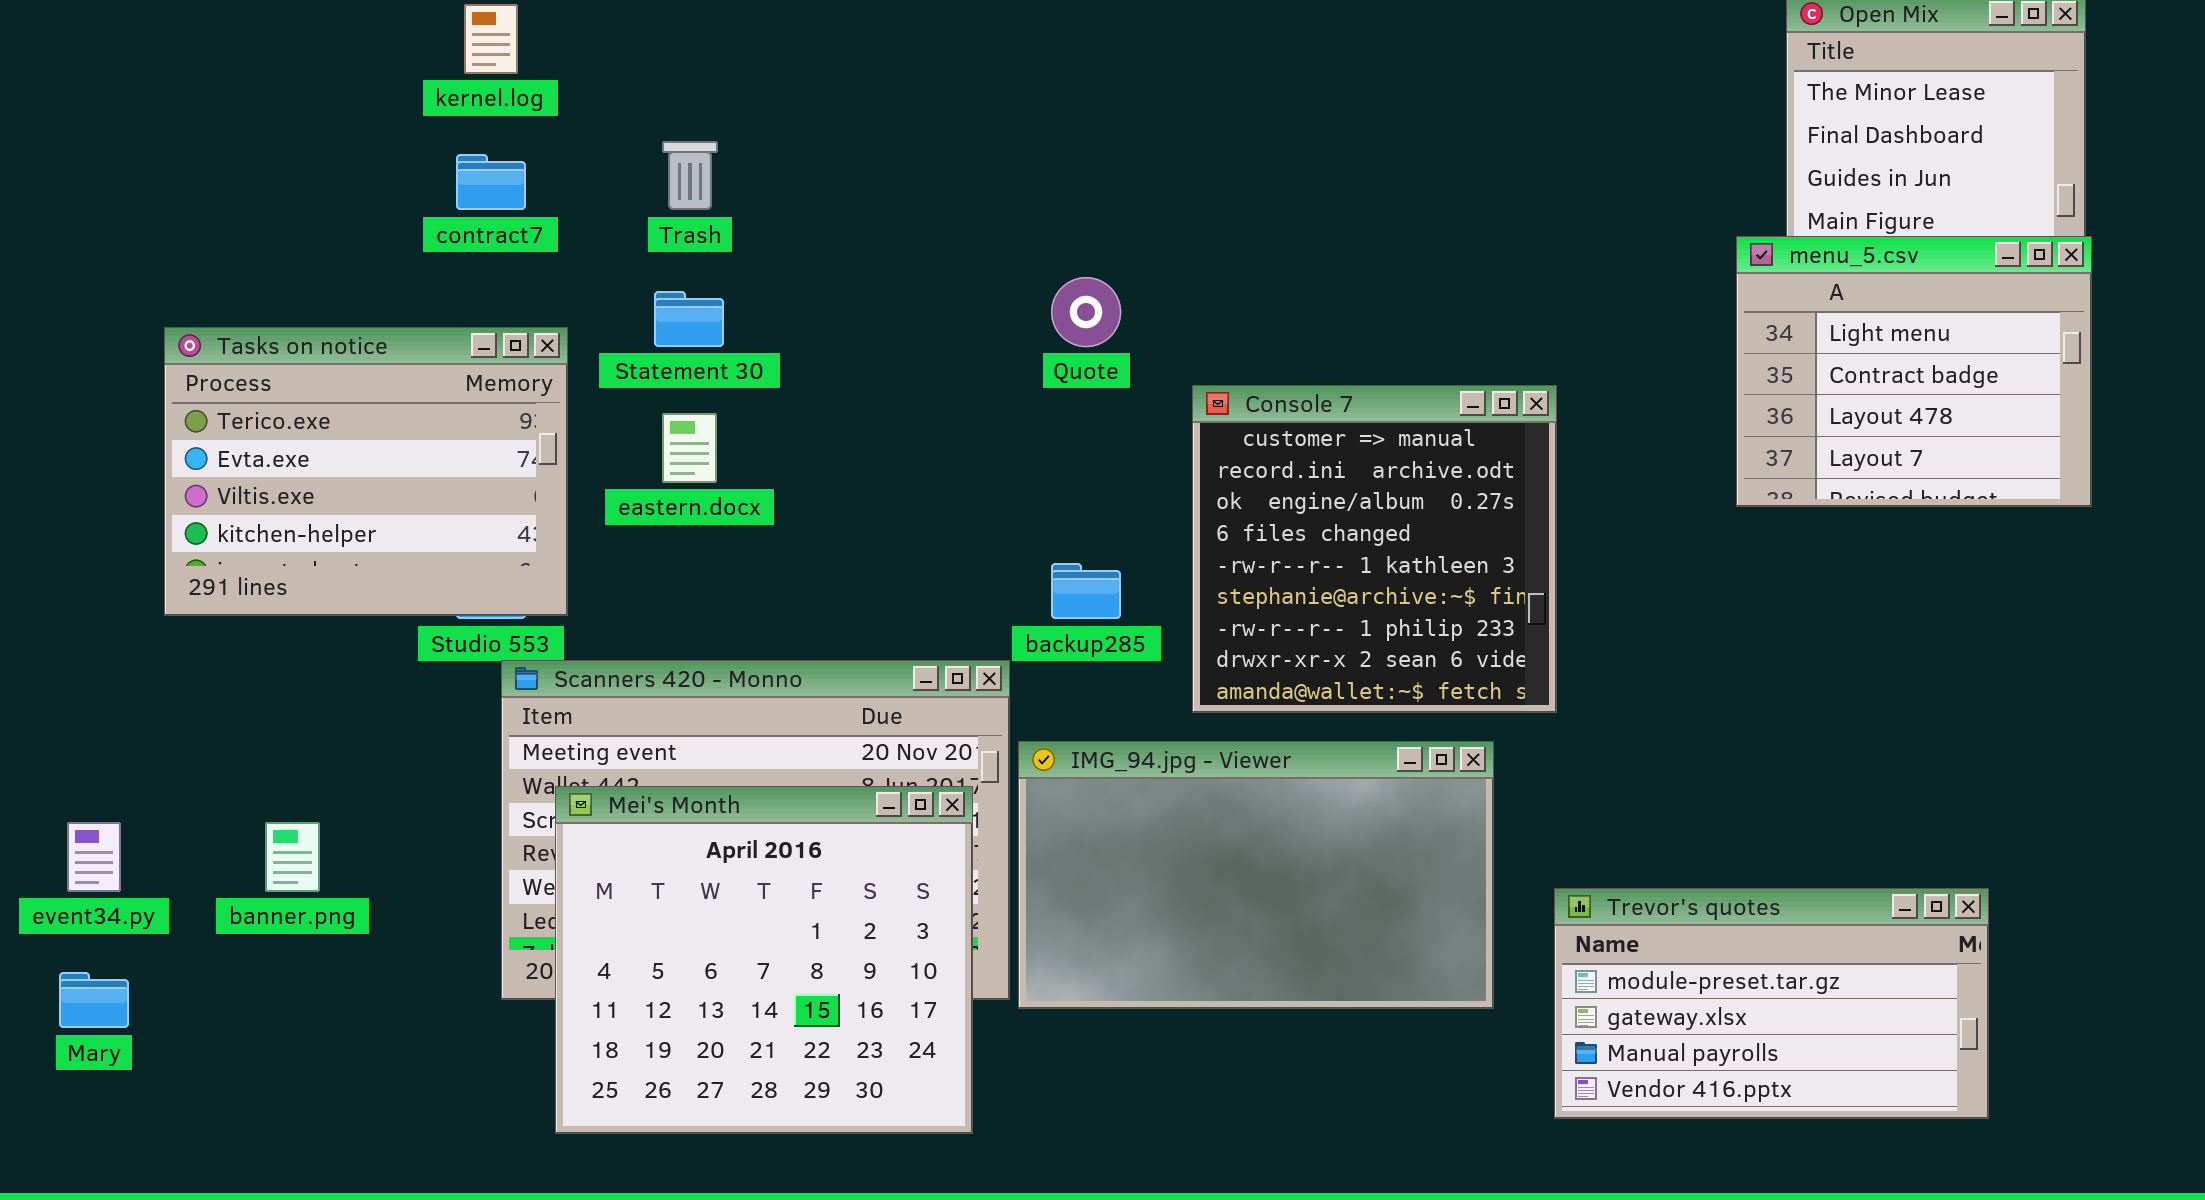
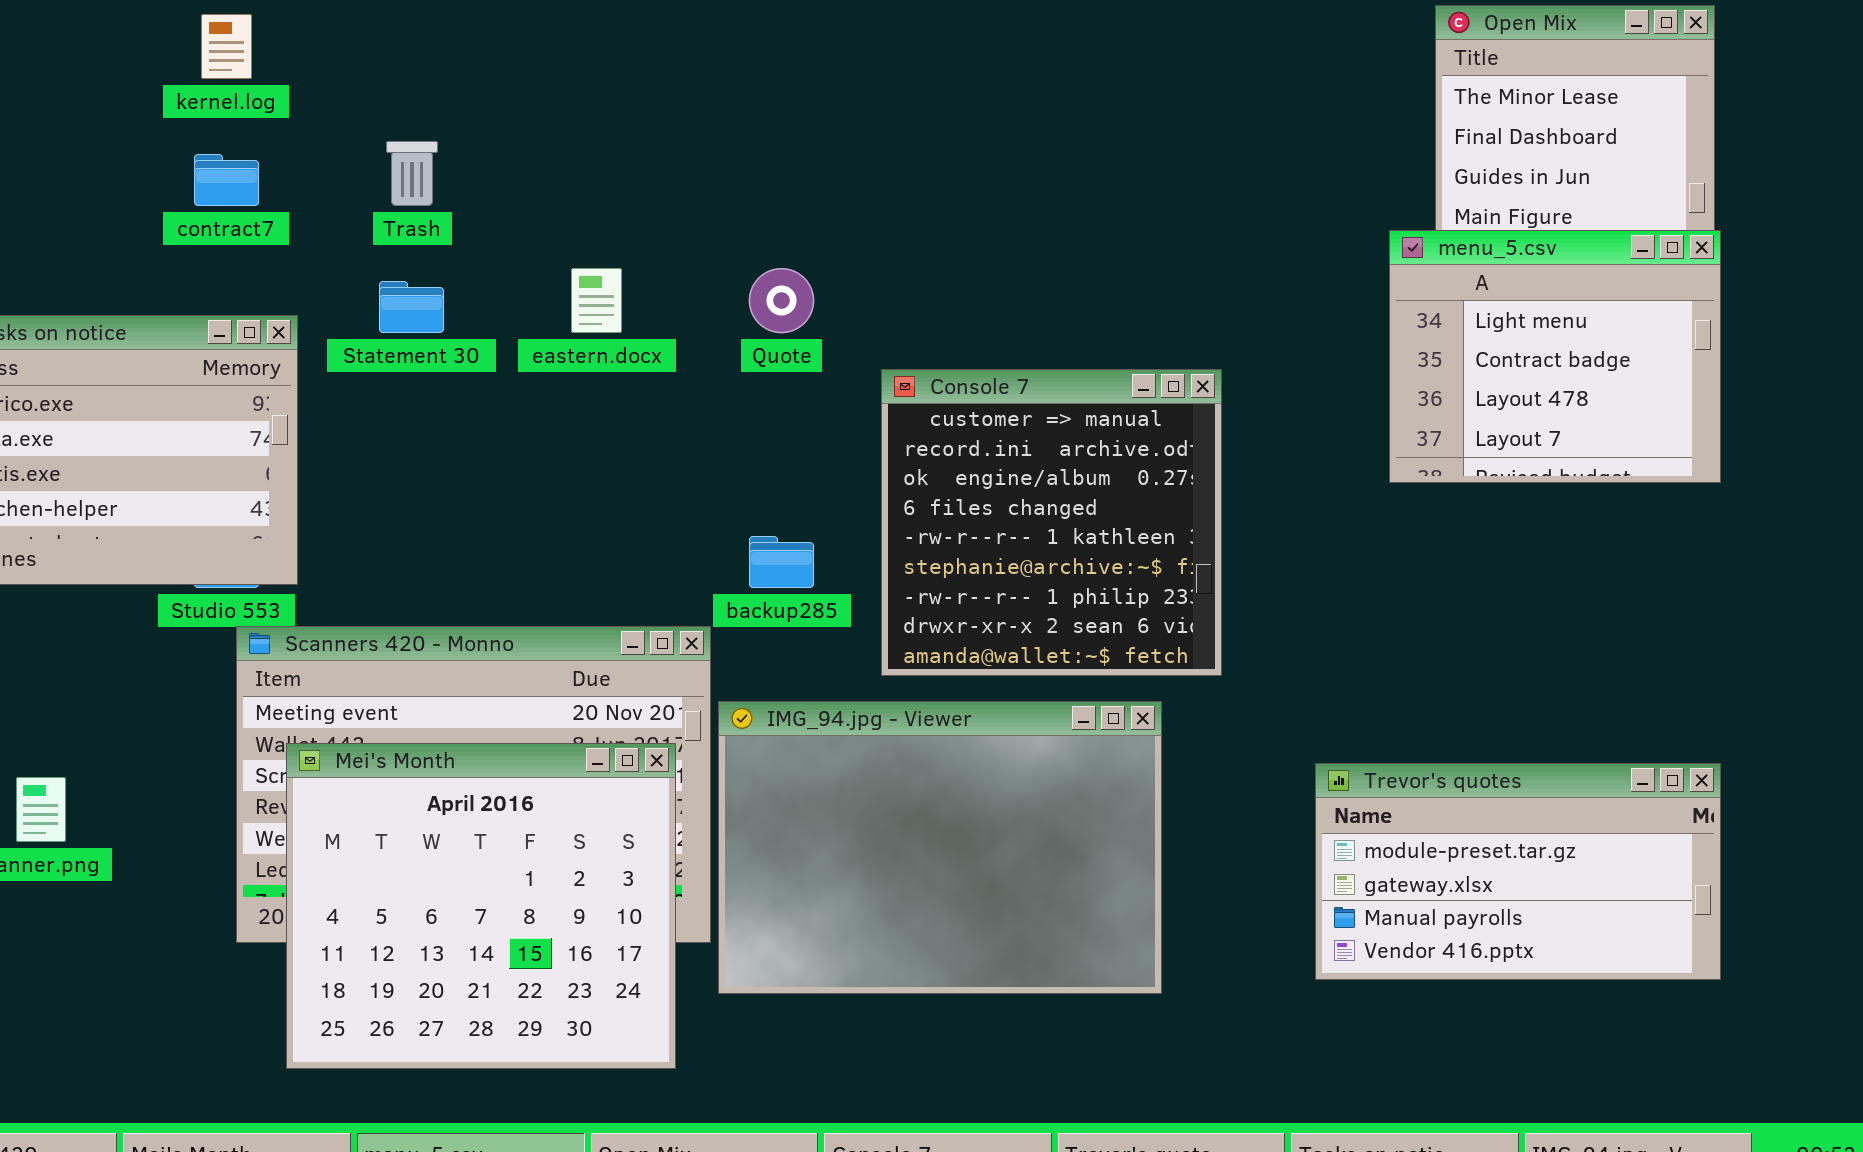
eastern.docx: [662,413,717,483] -> [571,268,622,333], moved
IMG_94.jpg - Viewer: [1018,741,1494,1009] -> [718,701,1162,994], resized
Trevor's quotes: [1554,888,1989,1119] -> [1315,763,1721,980], moved

